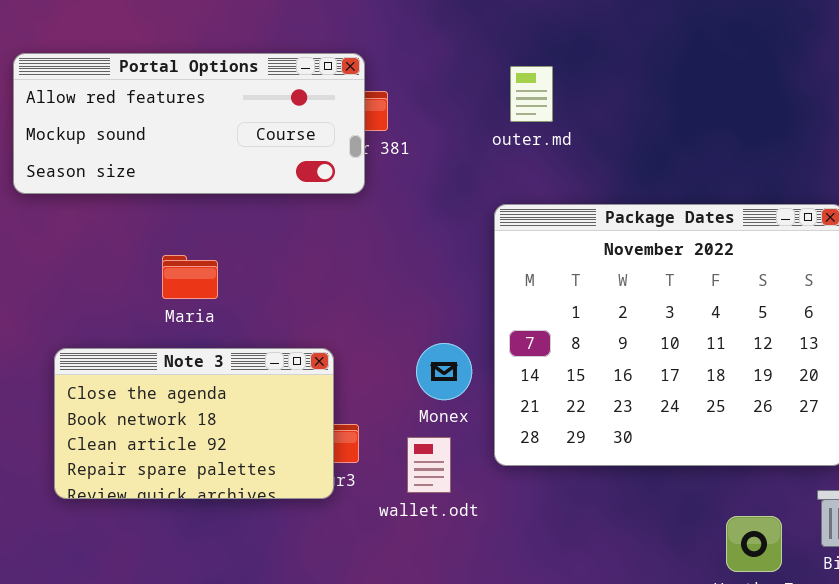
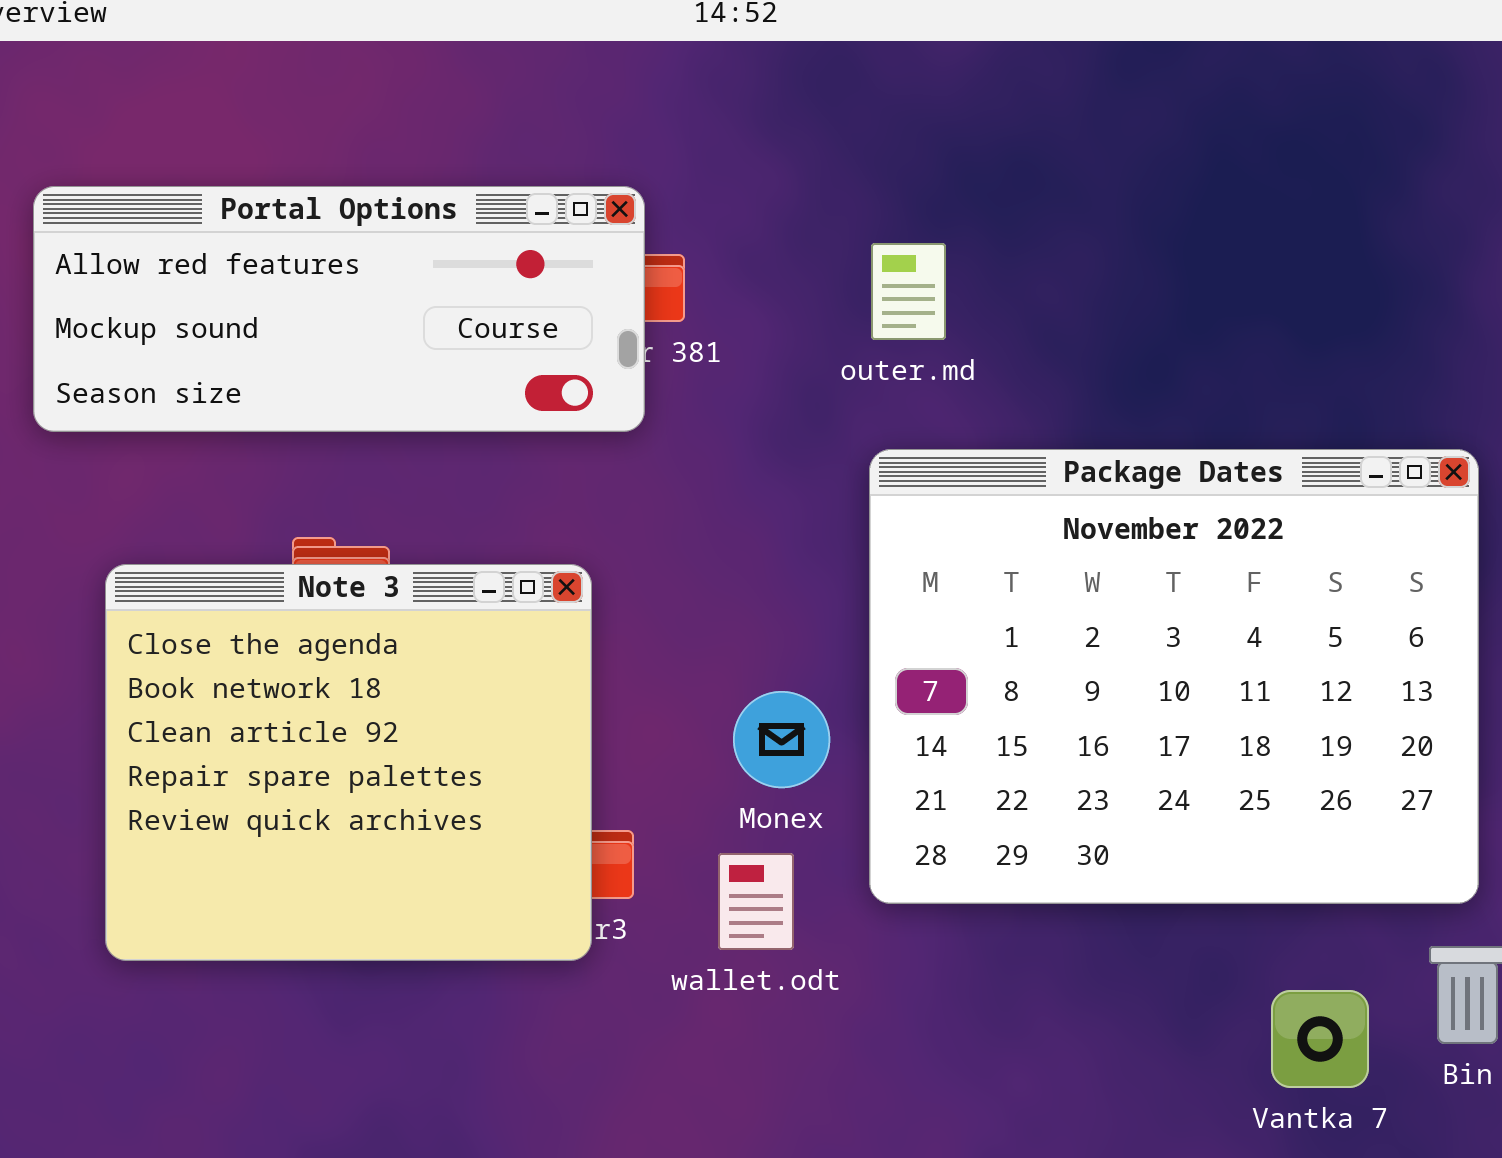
outer.md: [510,66,553,122] -> [871,243,946,340], moved
Note 3: [54,348,334,499] -> [105,564,592,961], resized

